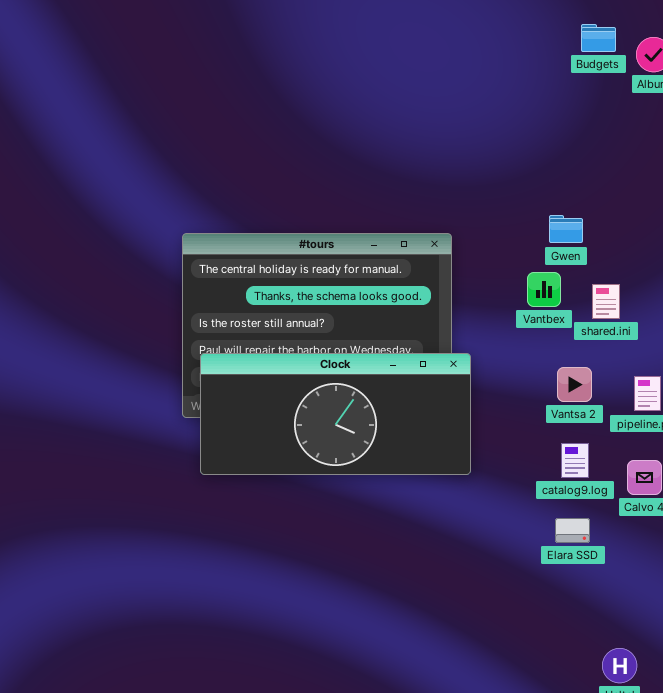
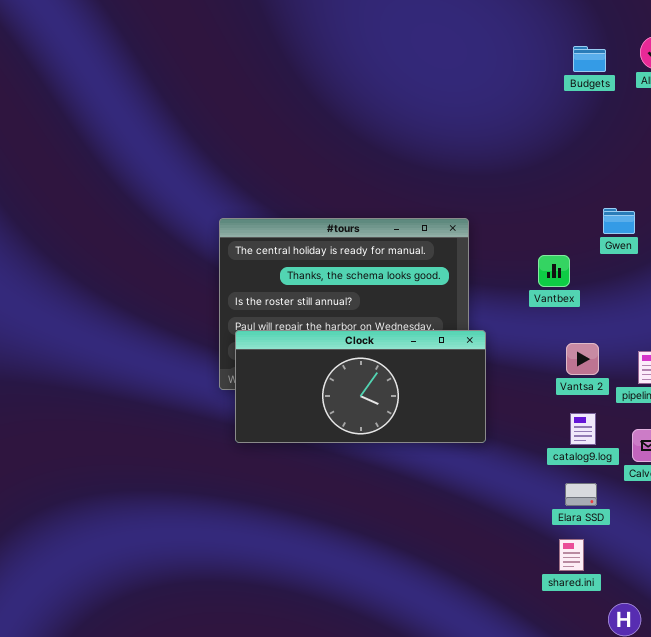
Budgets: [581,24,616,52] -> [573,46,606,72], moved
Gwen: [549,215,583,243] -> [603,208,635,234], moved
shared.ini: [592,284,620,319] -> [559,539,584,571], moved

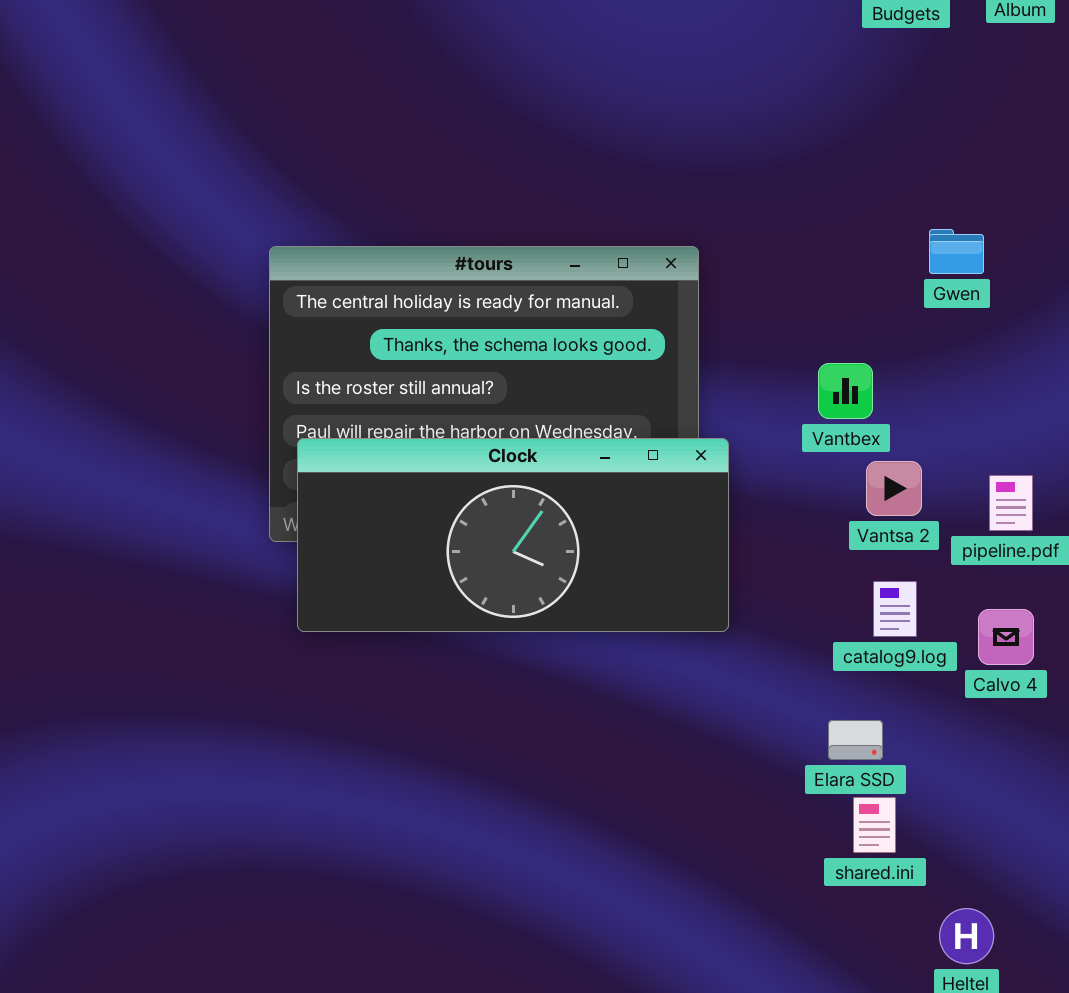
Vantbex: [538,255,570,287] -> [818,363,873,419], moved
Elara SSD: [565,483,597,506] -> [828,720,883,760], moved

